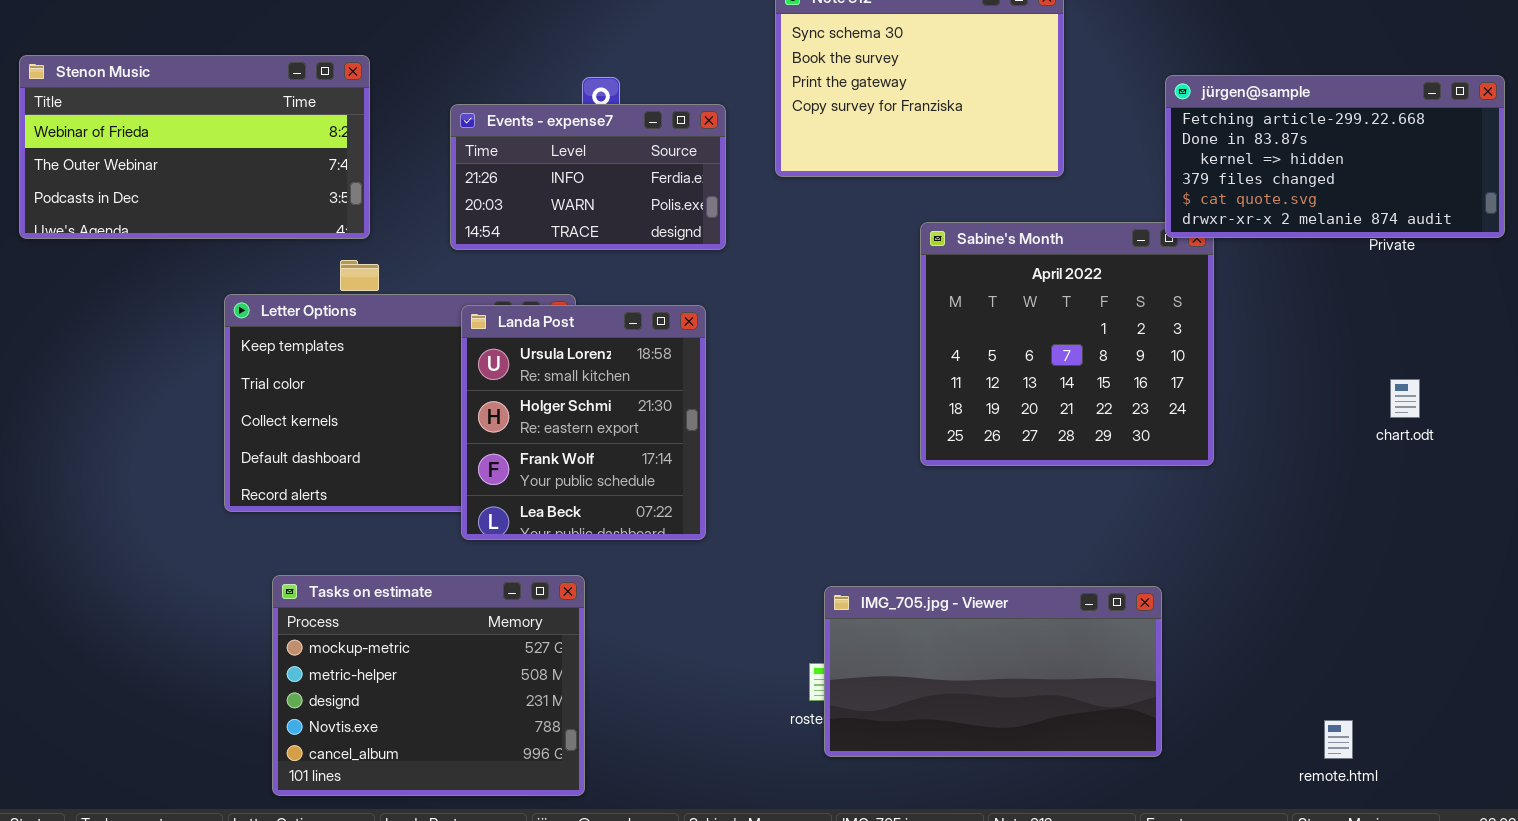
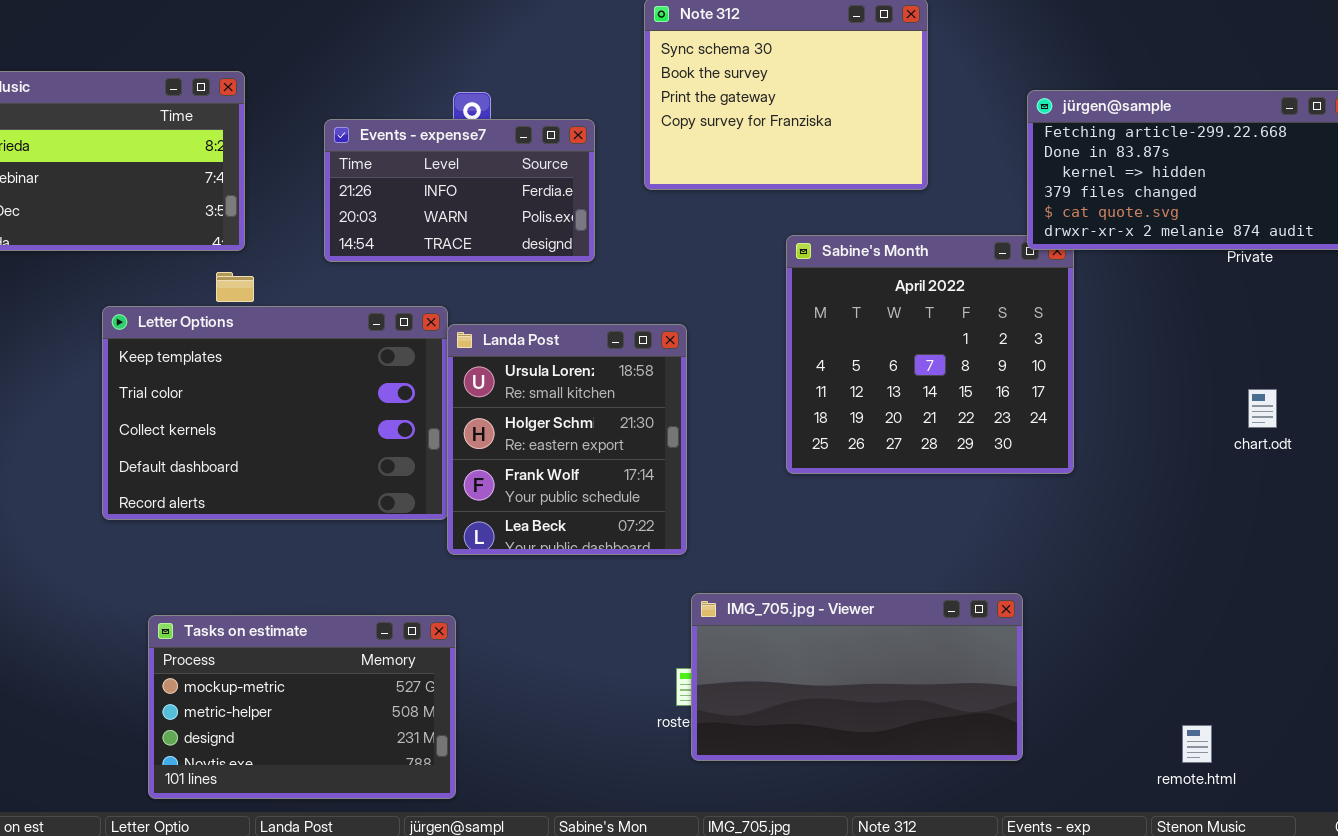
Landa Post: [461,305,706,540] -> [447,324,687,555], moved
Tasks on estimate: [272,575,585,796] -> [148,615,456,799], resized

